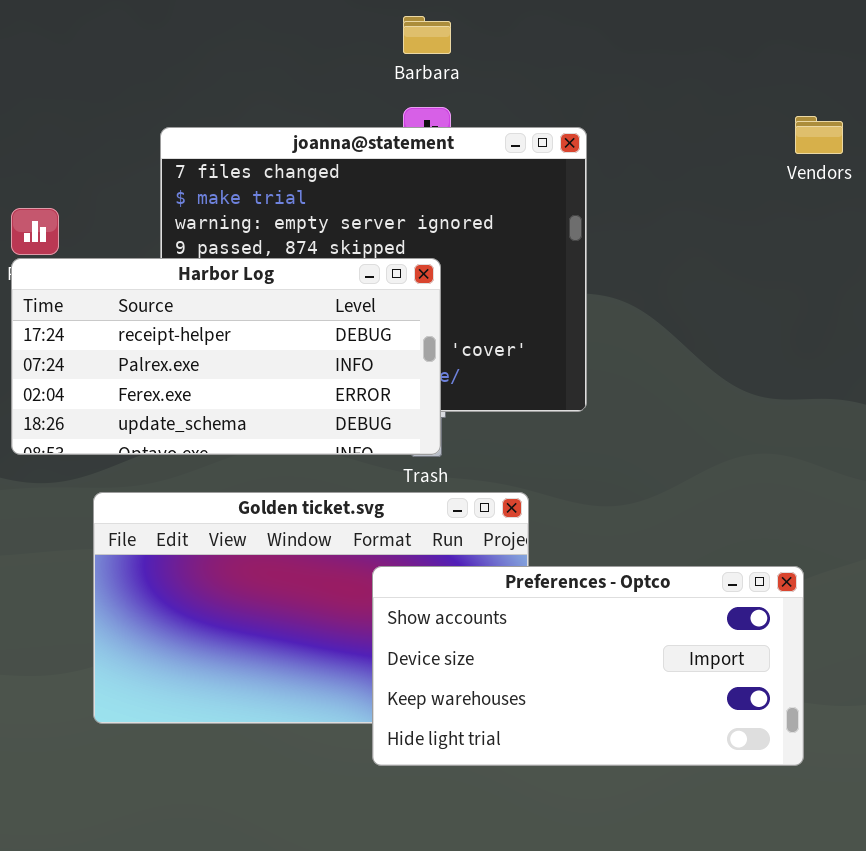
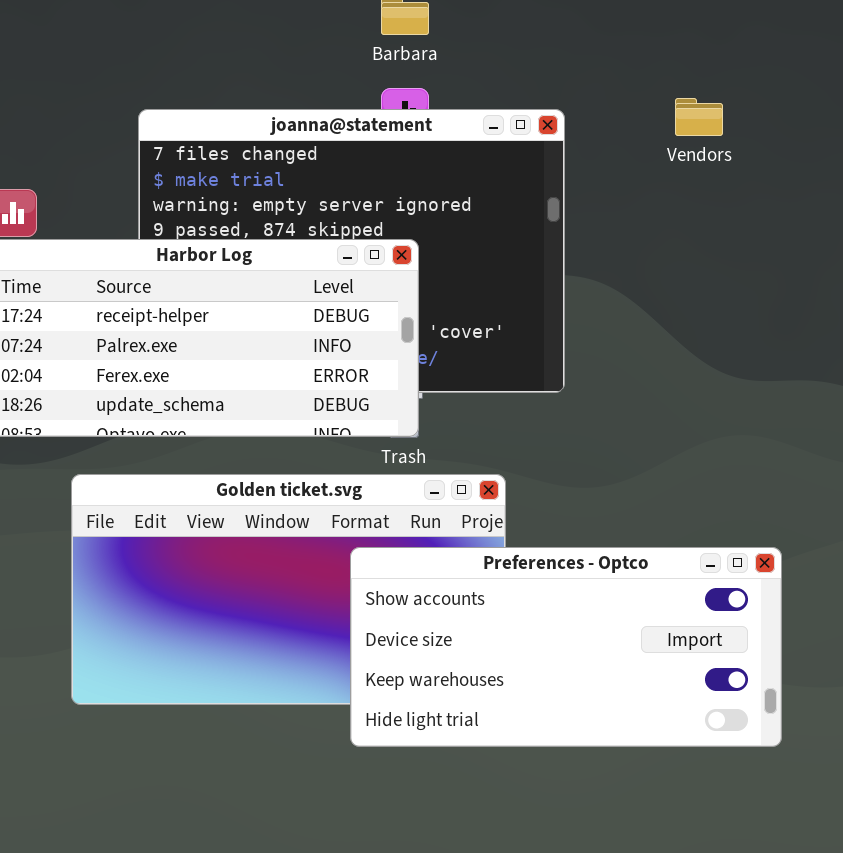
Vendors: [795,116,843,154] -> [675,98,723,136], moved

